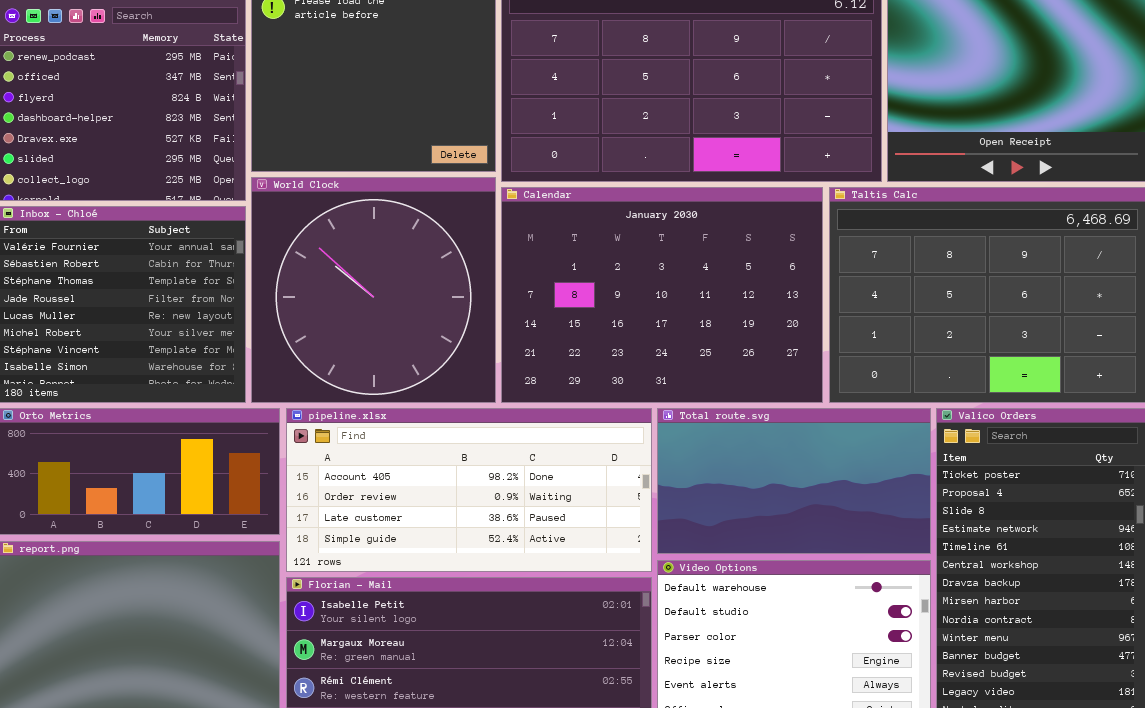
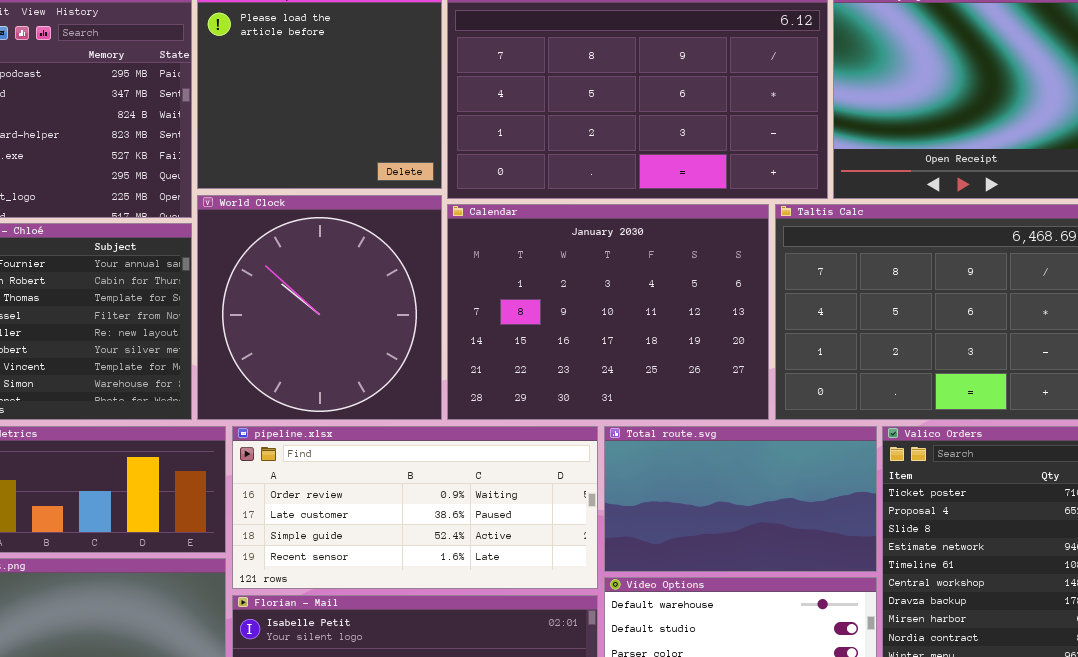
pipeline.xlsx: [286,408,652,572] -> [232,426,598,589], scrolled down 1 row

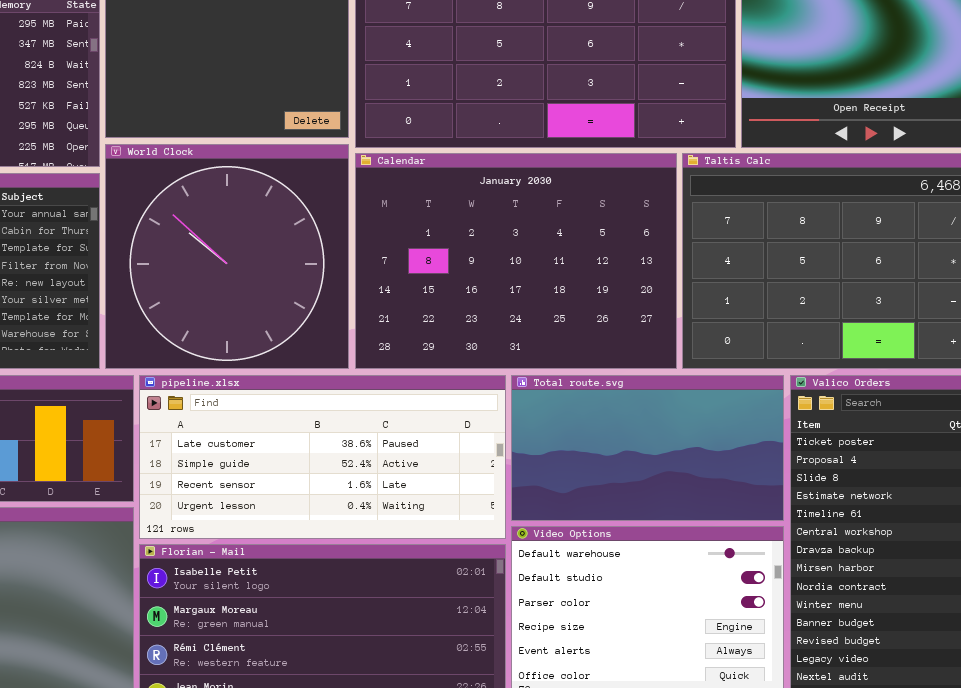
pipeline.xlsx: [232,426,598,589] -> [139,375,506,539], scrolled down 1 row

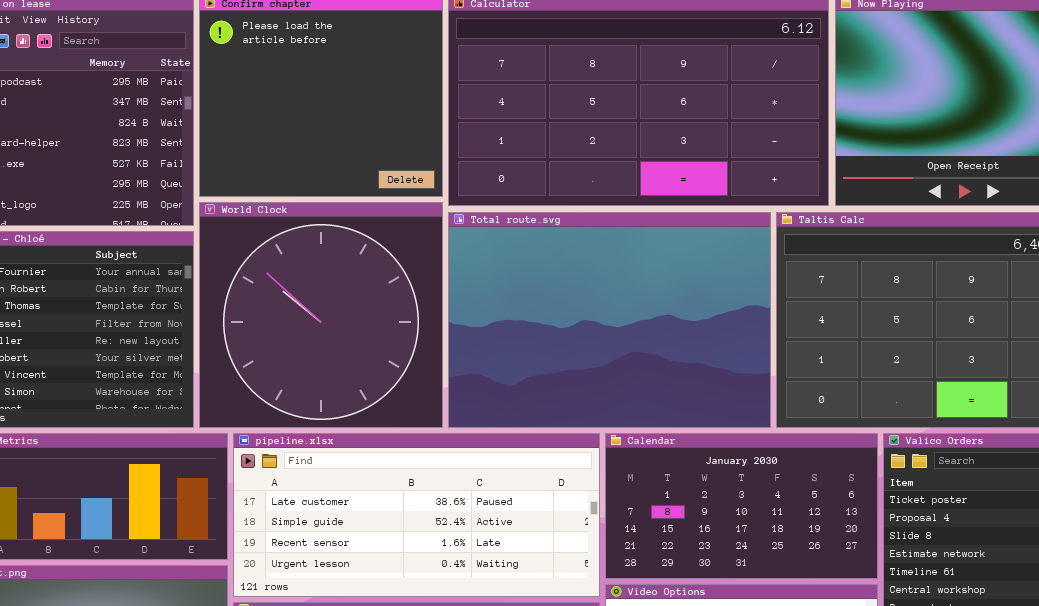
Calendar: [355,153,677,369] -> [605,433,878,579], moved, resized
Total route.svg: [511,375,784,521] -> [448,212,771,428], moved, resized

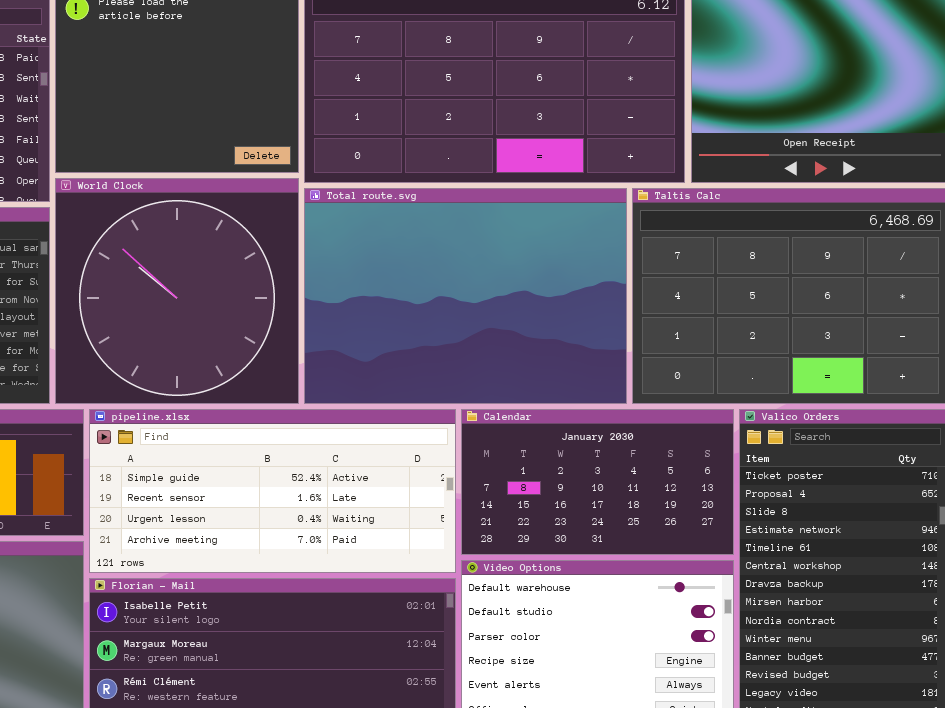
pipeline.xlsx: [233,433,600,597] -> [89,409,456,573], scrolled down 1 row

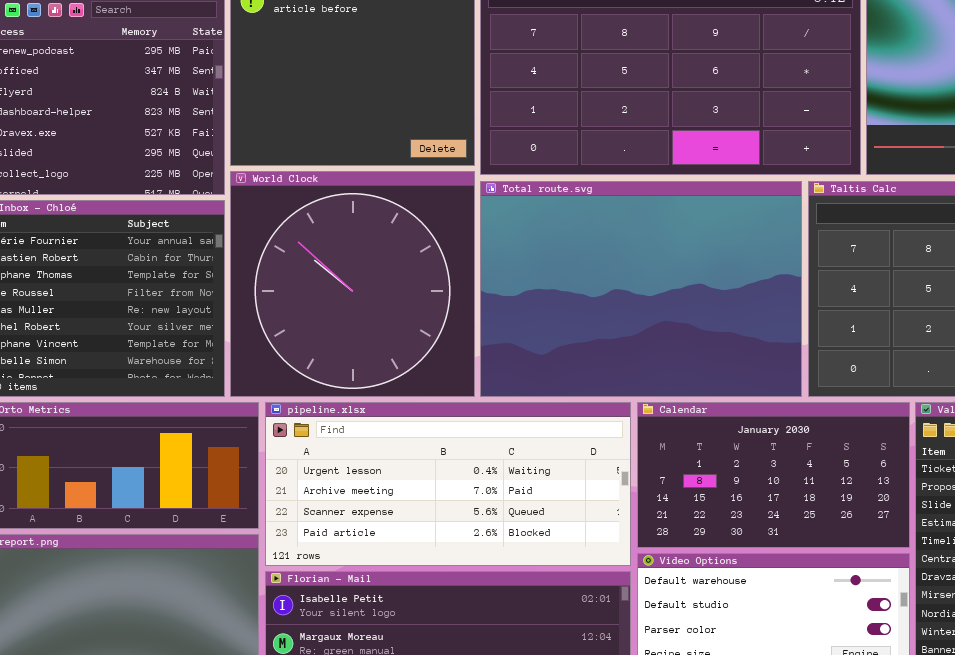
pipeline.xlsx: [89,409,456,573] -> [265,402,631,566], scrolled down 2 rows

